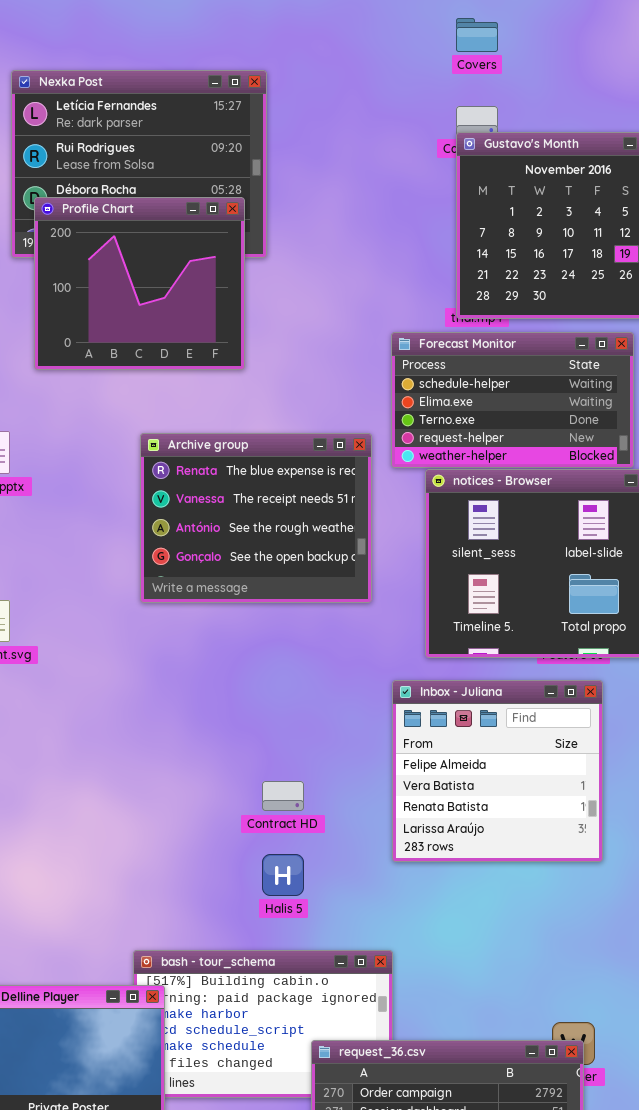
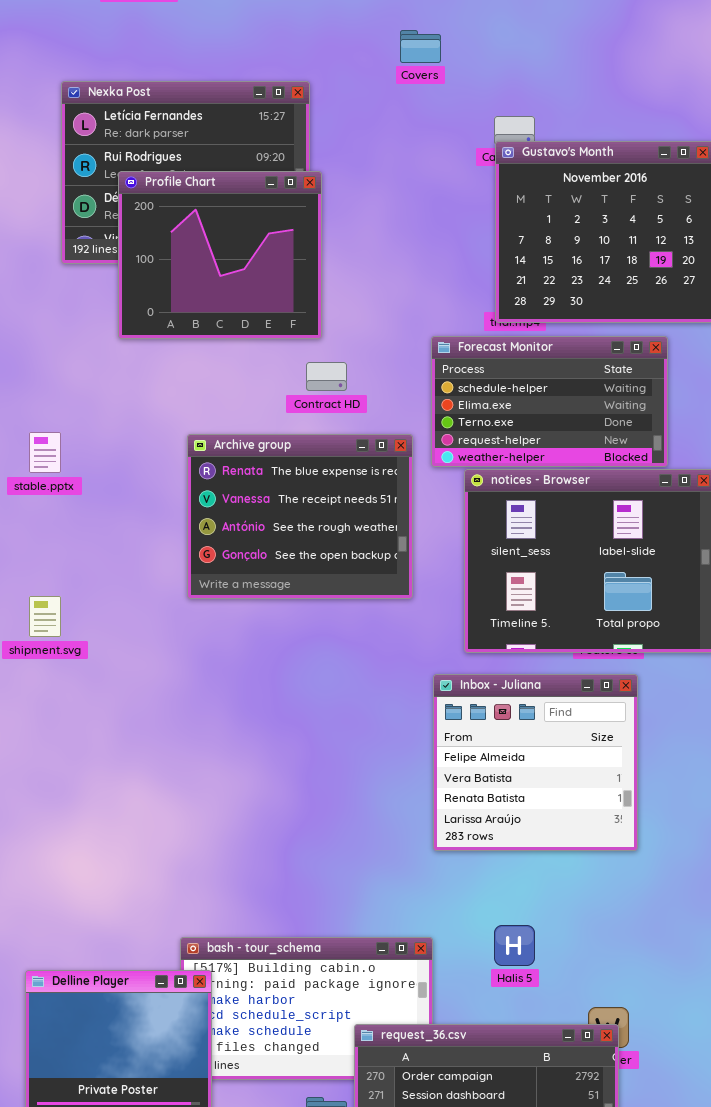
Covers: [456,18,498,52] -> [400,30,441,63], moved
Profile Chart: [34,197,245,370] -> [118,171,322,339], moved
Contract HD: [262,781,304,811] -> [306,362,347,391], moved
Halis 5: [262,854,304,896] -> [494,925,535,966], moved

